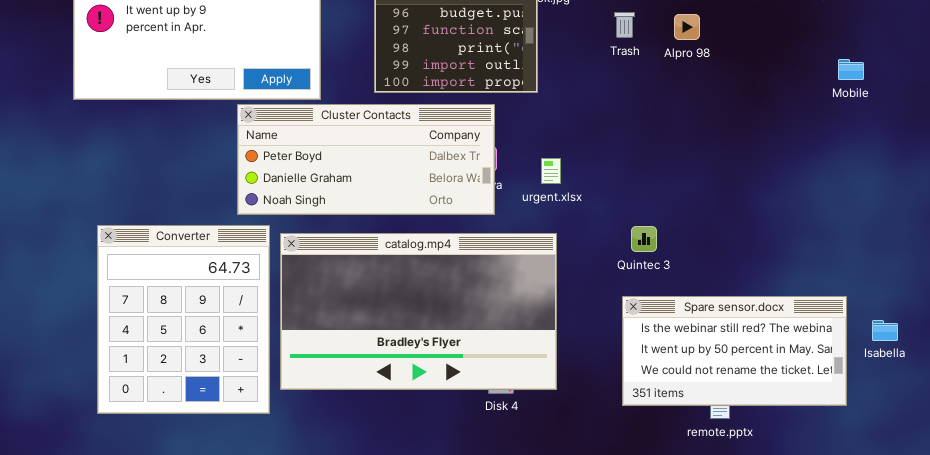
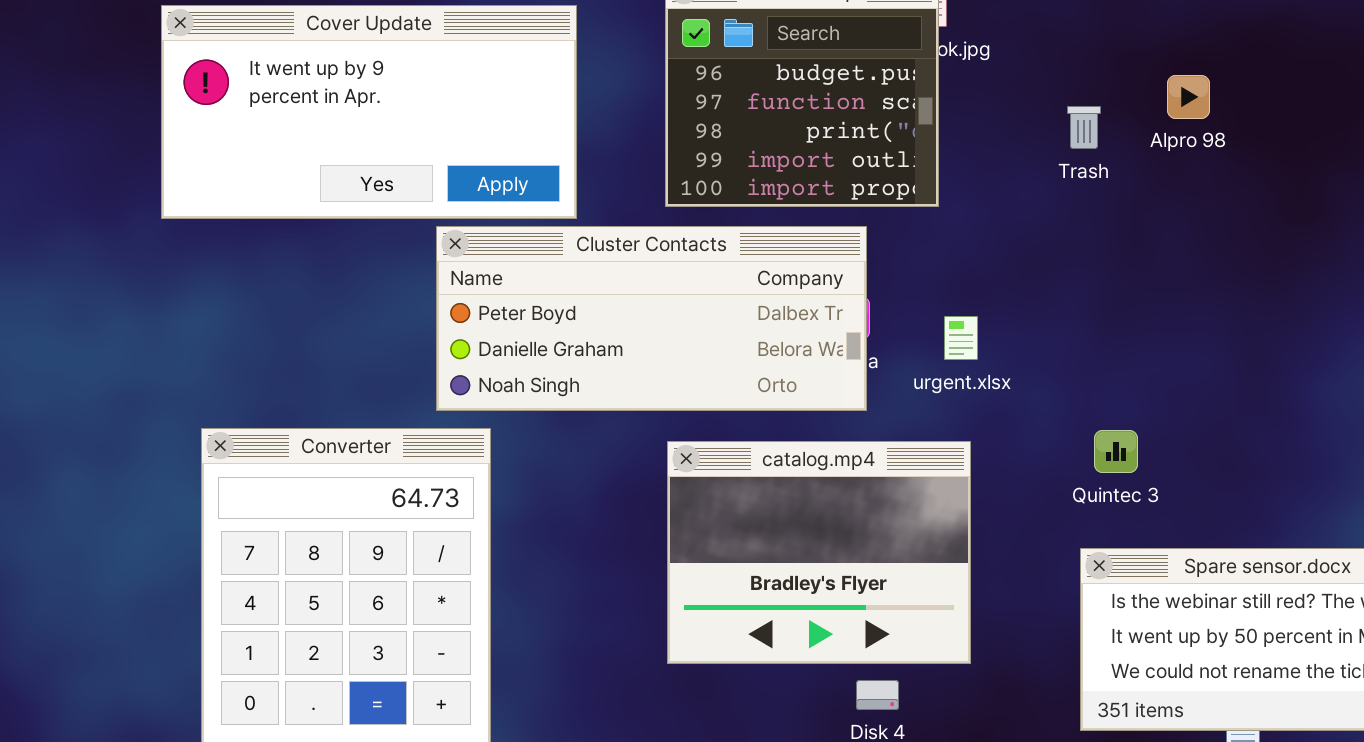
Trash: [614,12,635,38] -> [1067,106,1101,149], moved
catalog.mp4: [280,233,557,390] -> [667,441,971,664], resized

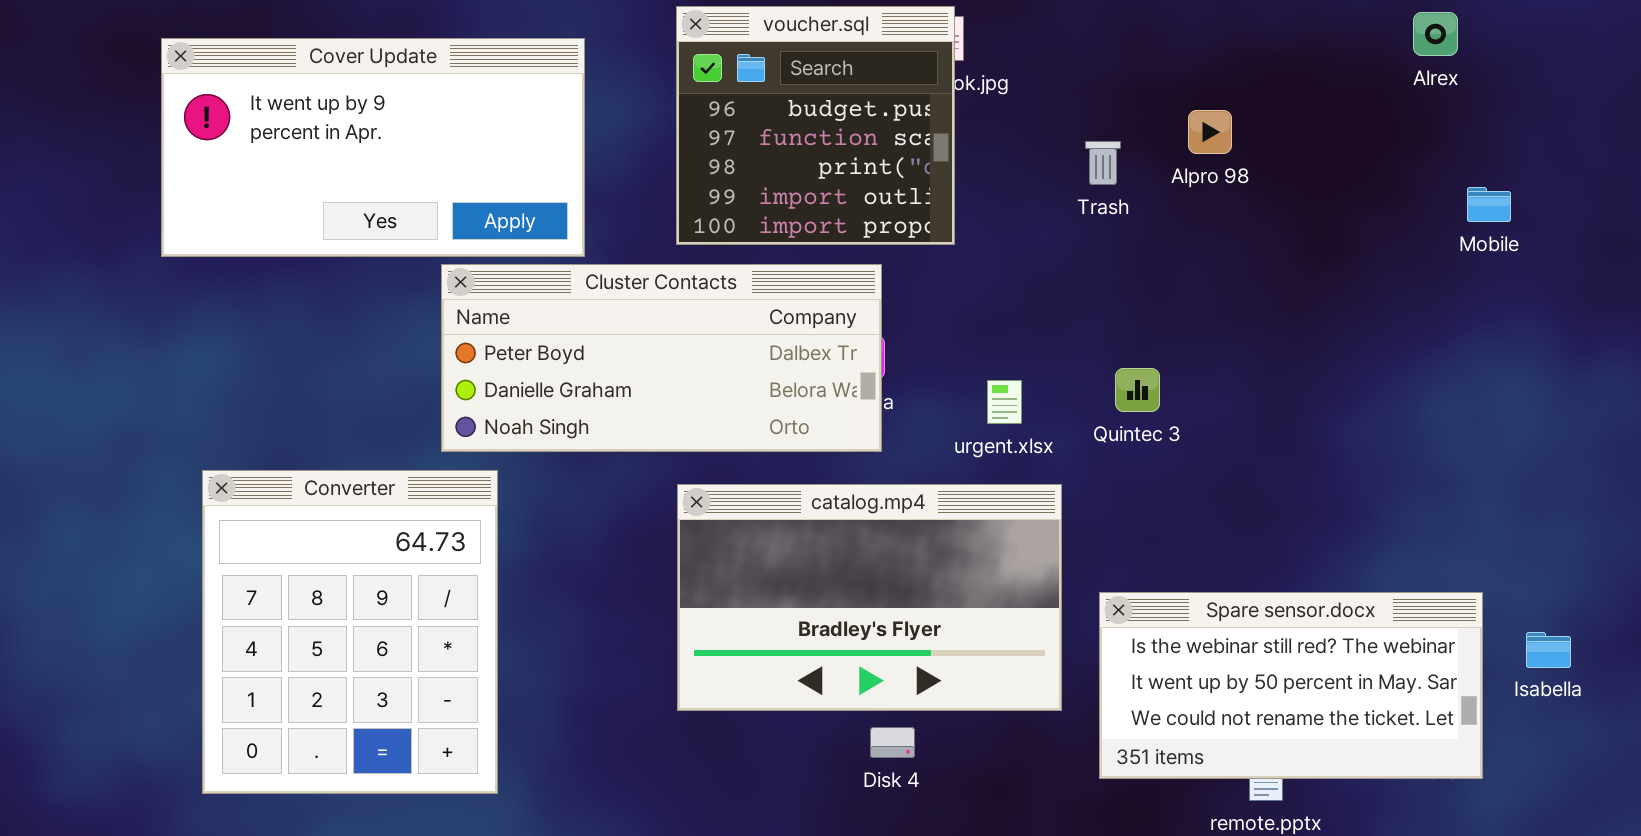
urgent.xlsx: [944,316,978,360] -> [987,380,1022,424], moved
Quintec 3: [1094,430,1138,473] -> [1115,368,1160,412], moved
catalog.mp4: [667,441,971,664] -> [677,484,1062,711], resized

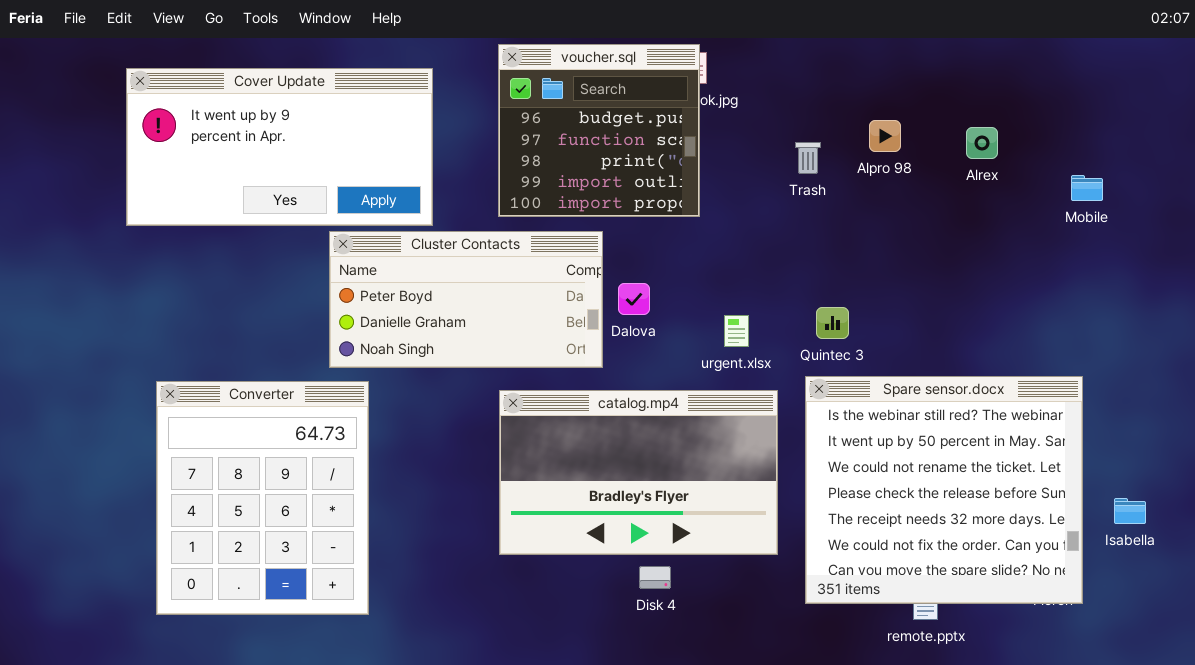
Alrex: [1413,12,1458,56] -> [966,127,998,159], moved
Cluster Contacts: [441,264,882,452] -> [329,231,603,368], resized
Spare sensor.docx: [1099,592,1483,779] -> [805,376,1083,604], resized

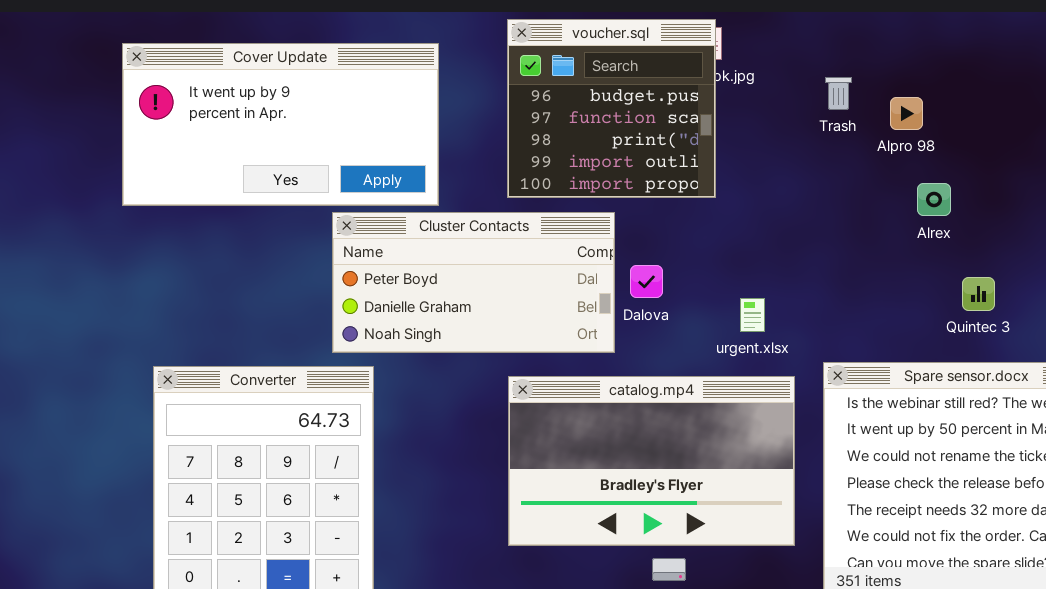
Alrex: [966,127,998,159] -> [917,183,951,216], moved
Trash: [795,142,821,174] -> [825,77,852,110], moved
Quintec 3: [816,307,849,339] -> [962,277,995,311], moved

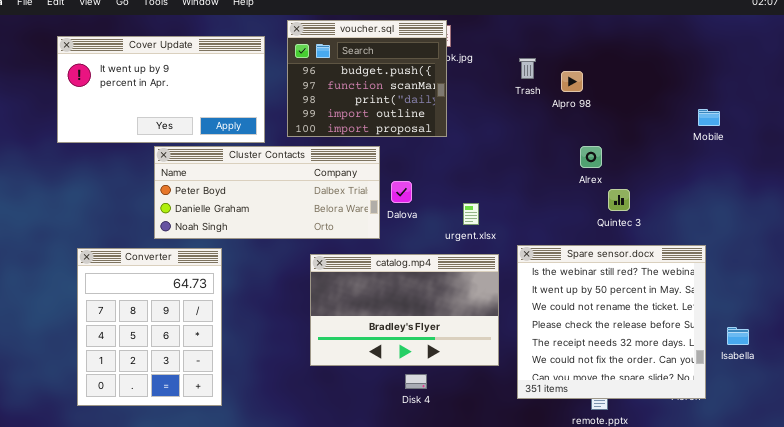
voucher.sql: [507,19,716,198] -> [287,20,447,137], resized
Alrex: [917,183,951,216] -> [580,146,602,168], moved
Cluster Contacts: [332,212,615,353] -> [154,146,380,239], resized

